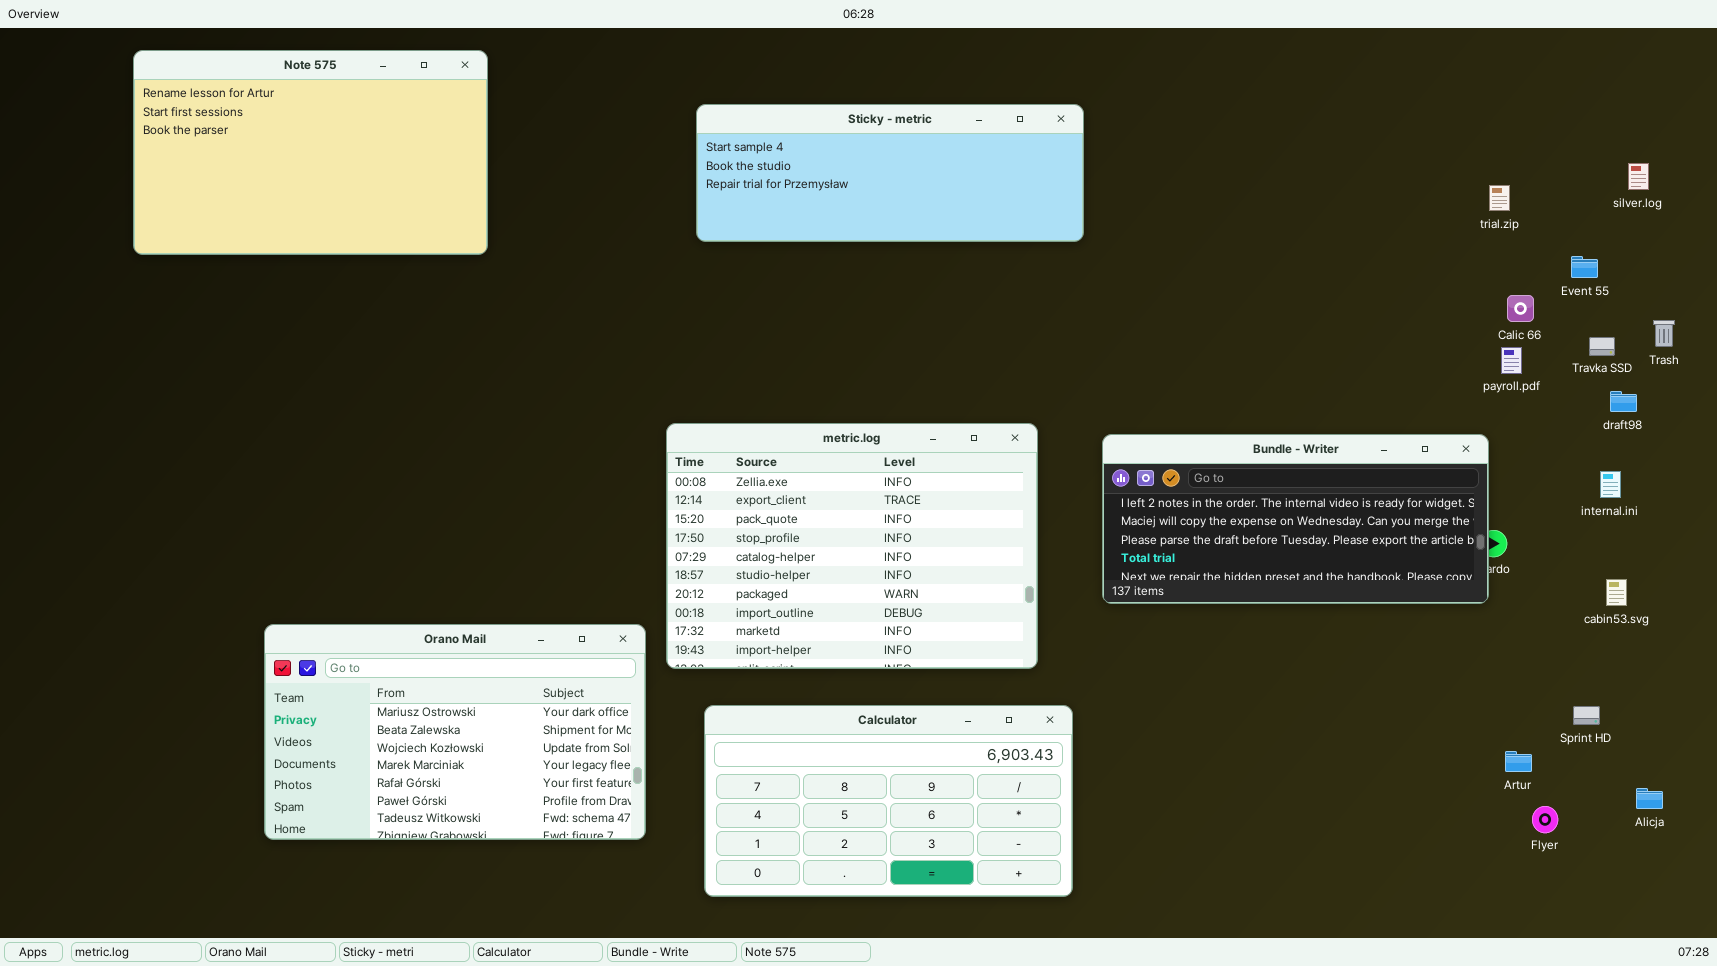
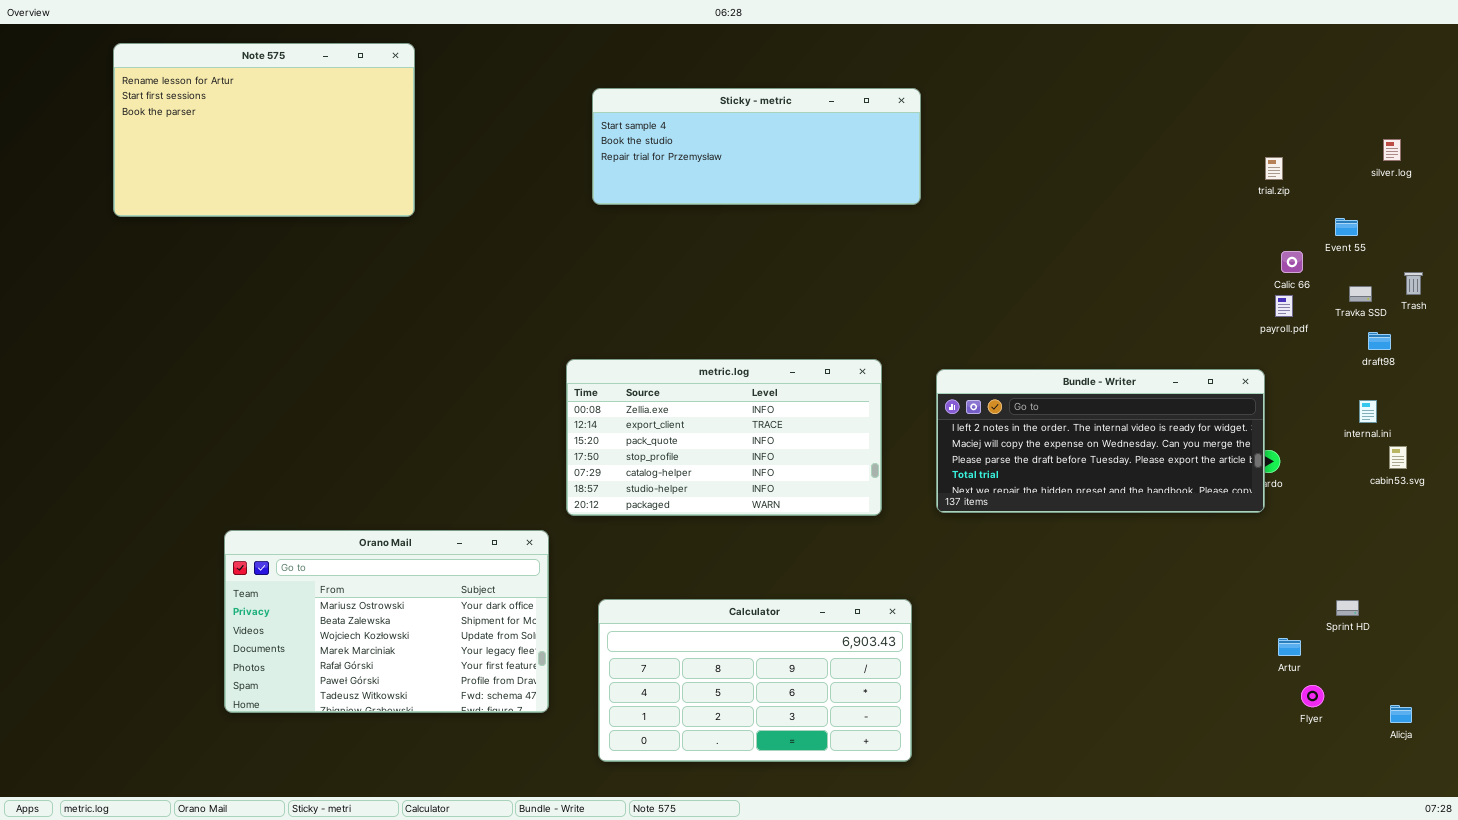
metric.log: [666,423,1038,669] -> [566,359,882,516], resized
cabin53.svg: [1606,579,1627,606] -> [1389,446,1407,469], moved
Alicja: [1636,788,1663,809] -> [1390,705,1412,723], moved

